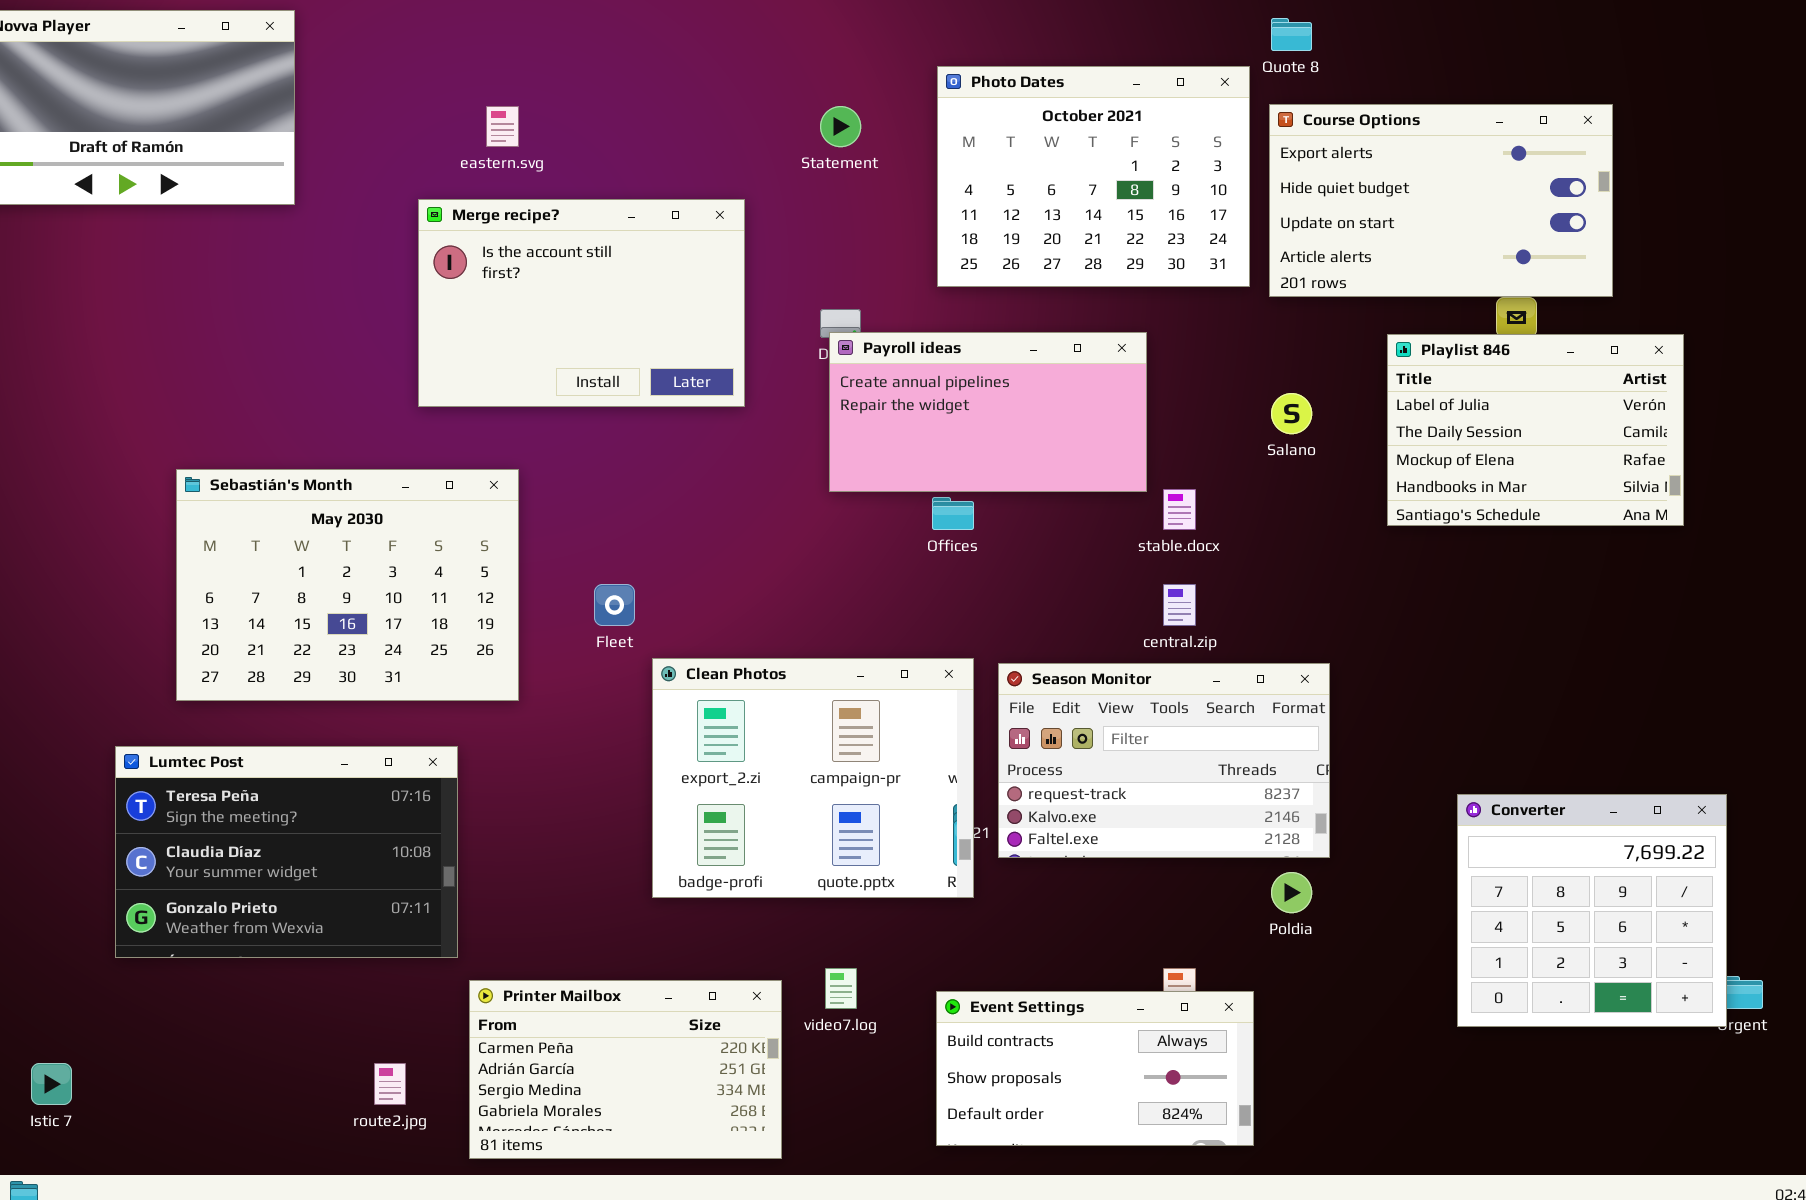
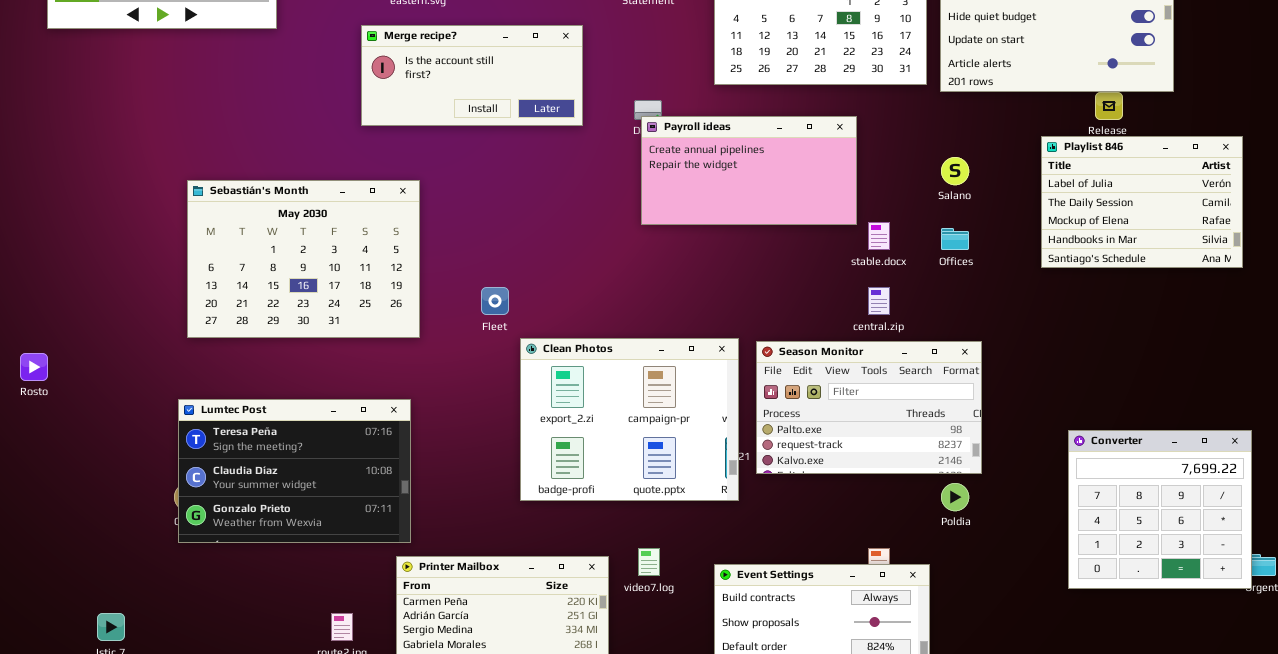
Merge recipe?: [418,199,745,407] -> [361,25,583,126], resized
Playlist 846: [1387,334,1684,526] -> [1041,136,1243,268], moved
Sebastián's Month: [176,469,519,701] -> [187,180,420,338], moved
Offices: [932,497,974,530] -> [941,228,969,250], moved
Season Monitor: [998,663,1330,858] -> [756,341,982,474], scrolled up 1 row
Lumtec Post: [115,746,458,958] -> [178,399,411,543], moved

